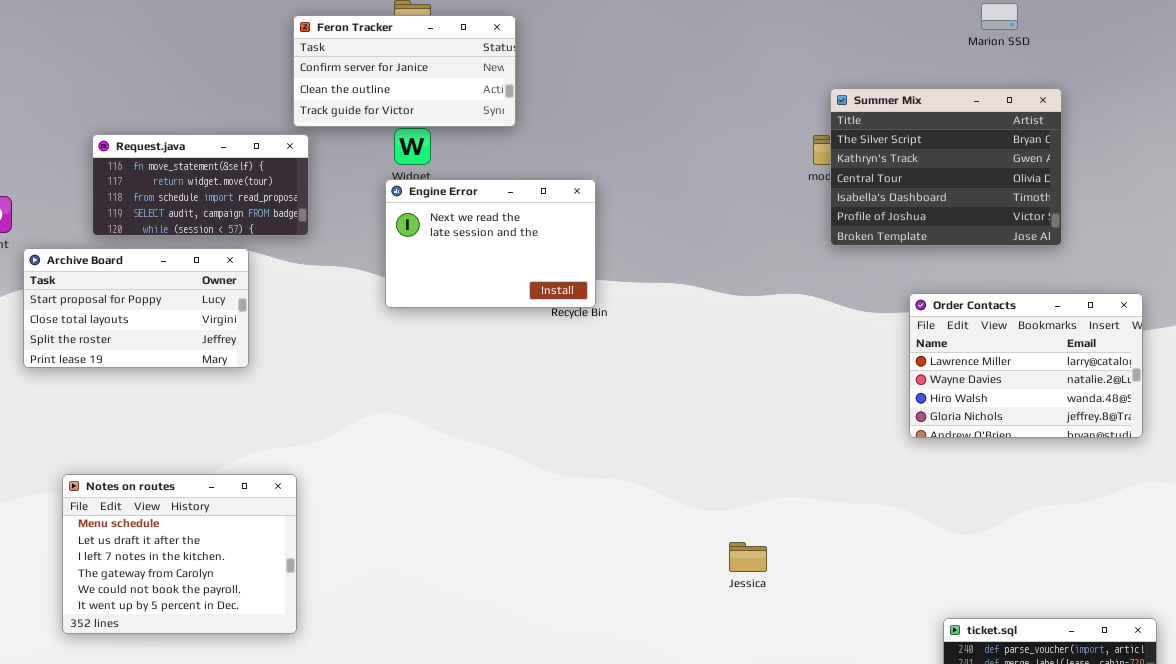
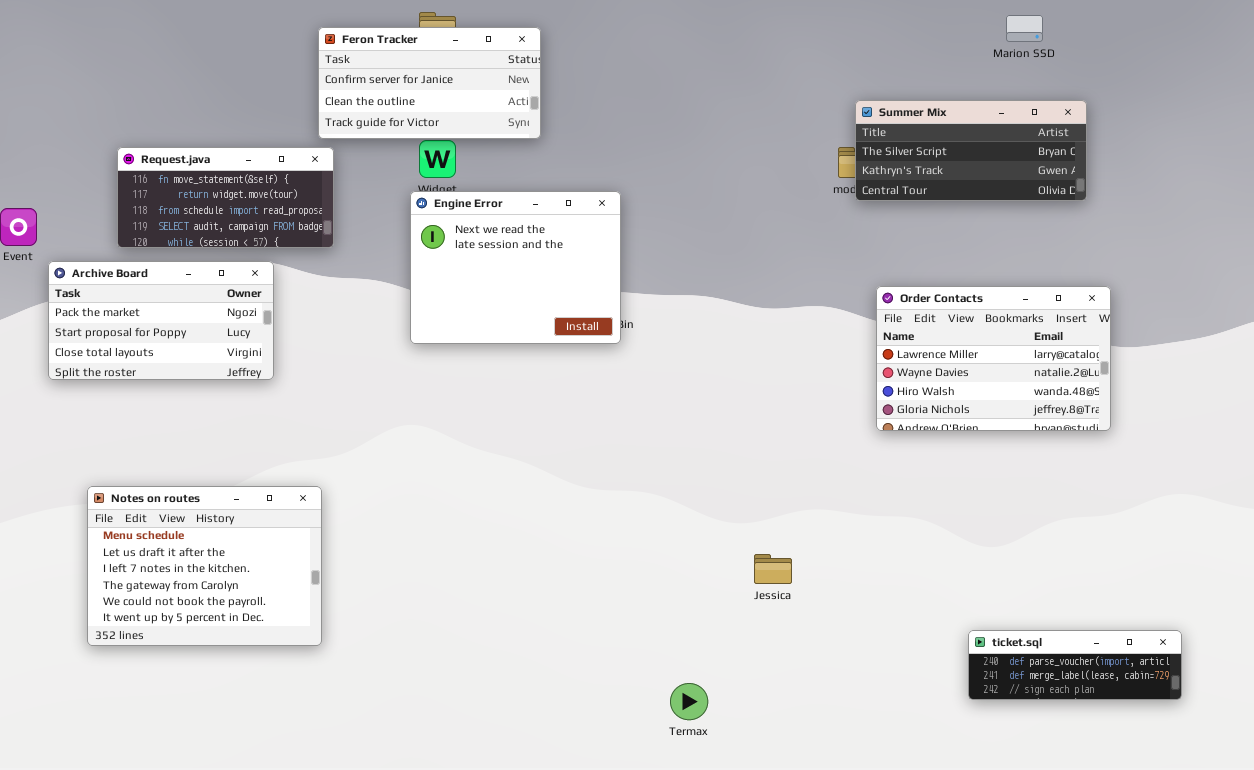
Summer Mix: [830,88,1062,246] -> [855,100,1087,201], resized
Engine Error: [385,179,596,308] -> [410,191,621,344], resized
Archive Board: [23,248,249,368] -> [48,261,274,380], scrolled up 1 row
Order Contacts: [909,293,1143,438] -> [876,286,1111,431], moved

